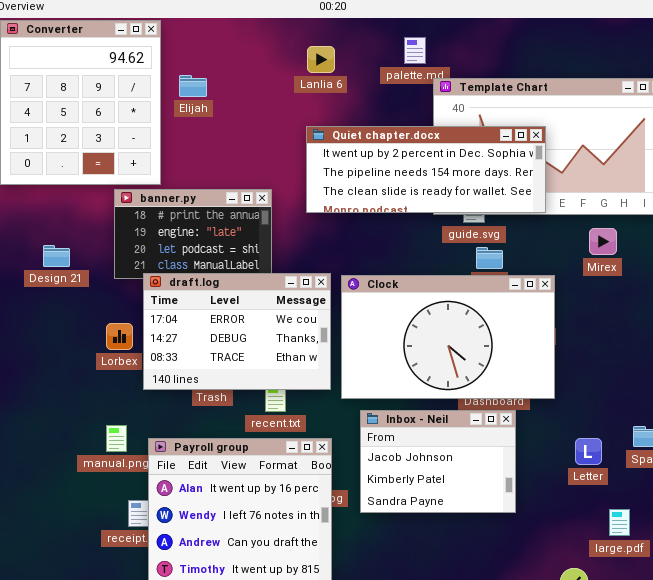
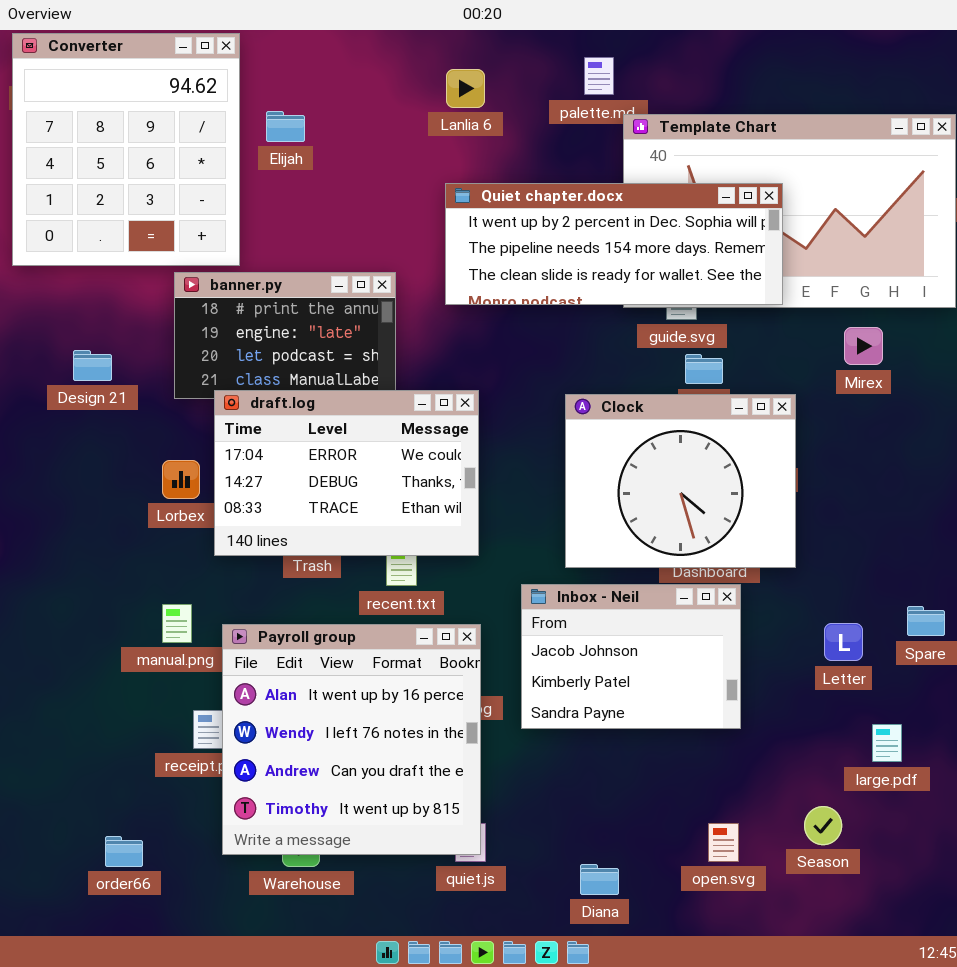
Clock: [341,275,555,399] -> [565,394,796,568], resized

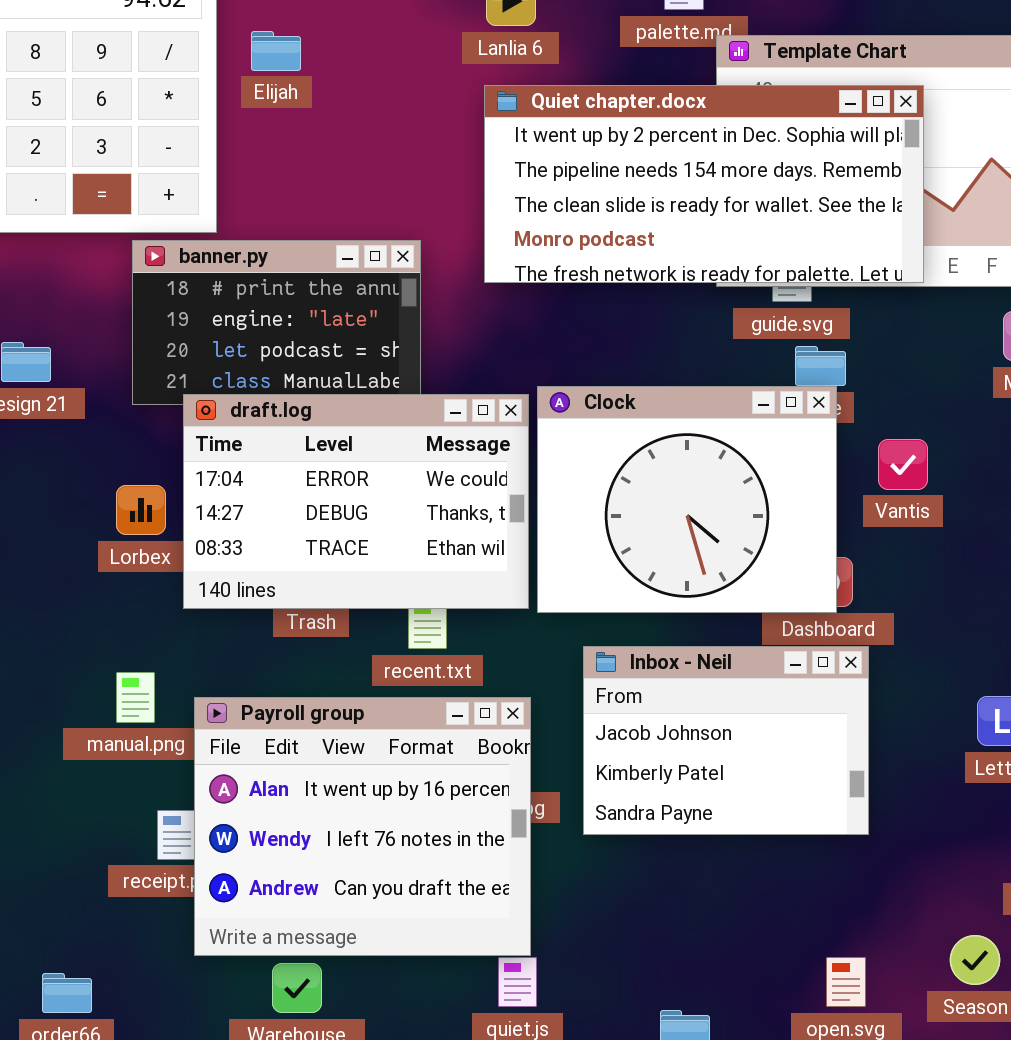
Quiet chapter.docx: [445,183,783,305] -> [484,85,924,283], resized
Clock: [565,394,796,568] -> [537,386,837,613], moved
Payroll group: [222,624,481,855] -> [194,697,531,956], resized

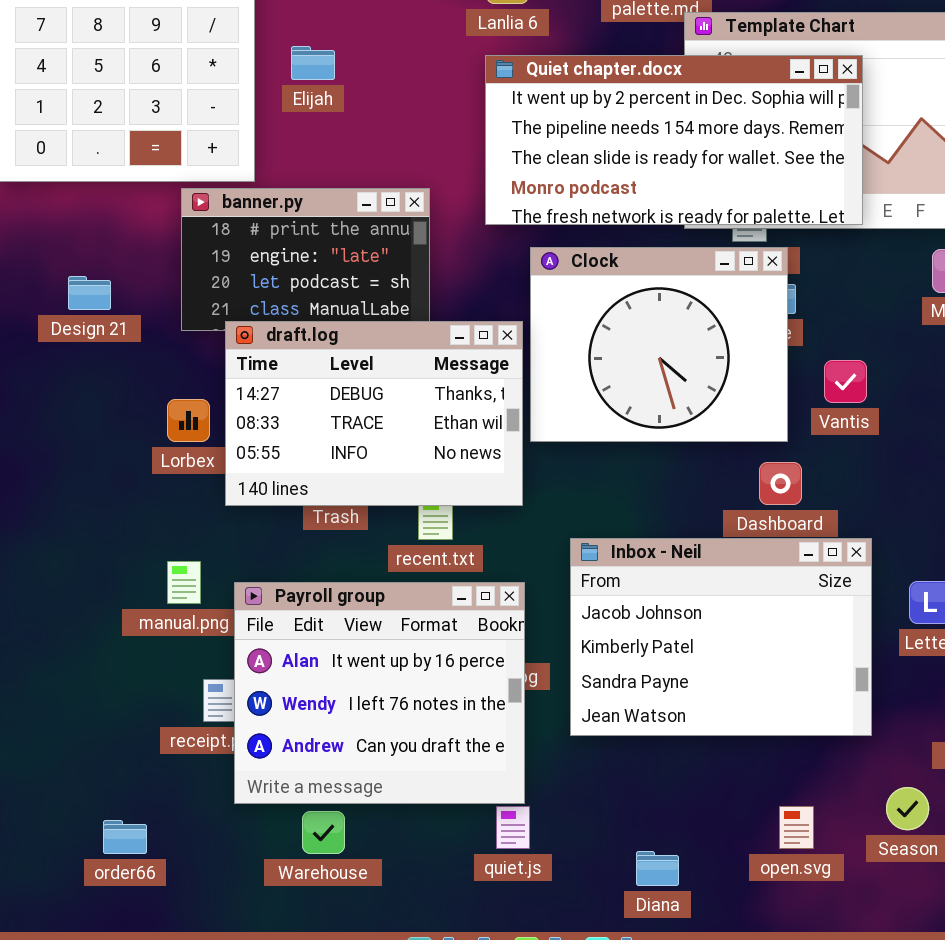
Elijah: [251,31,301,71] -> [291,46,335,80], moved
Clock: [537,386,837,613] -> [530,247,788,442], moved
draft.log: [183,394,529,609] -> [225,321,523,506], scrolled down 1 row
Inbox - Neil: [583,646,869,835] -> [570,538,872,736], resized

